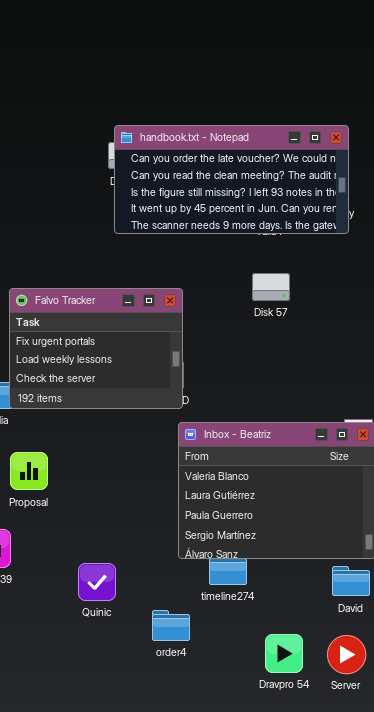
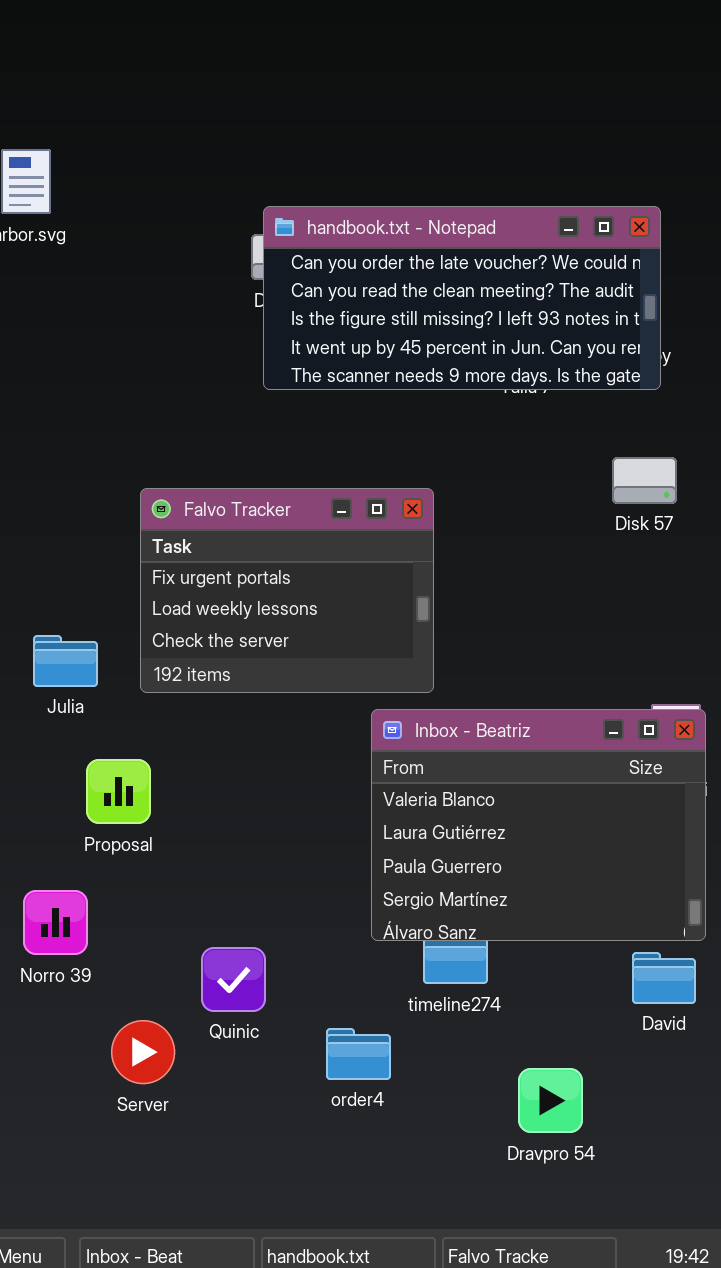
Disk 57: [252,273,290,301] -> [612,457,677,504], moved
Falvo Tracker: [9,288,183,409] -> [140,488,434,693], moved
Server: [327,635,366,674] -> [111,1020,175,1084], moved

